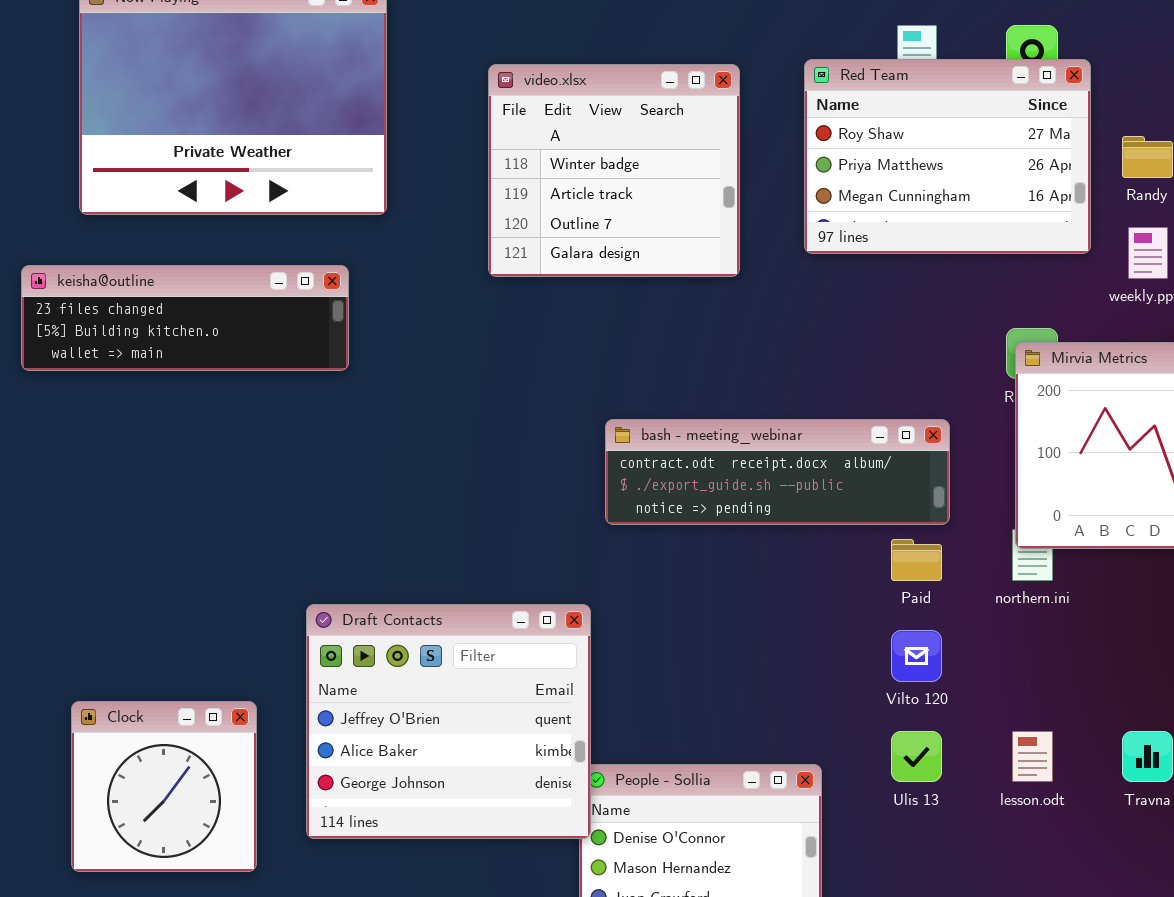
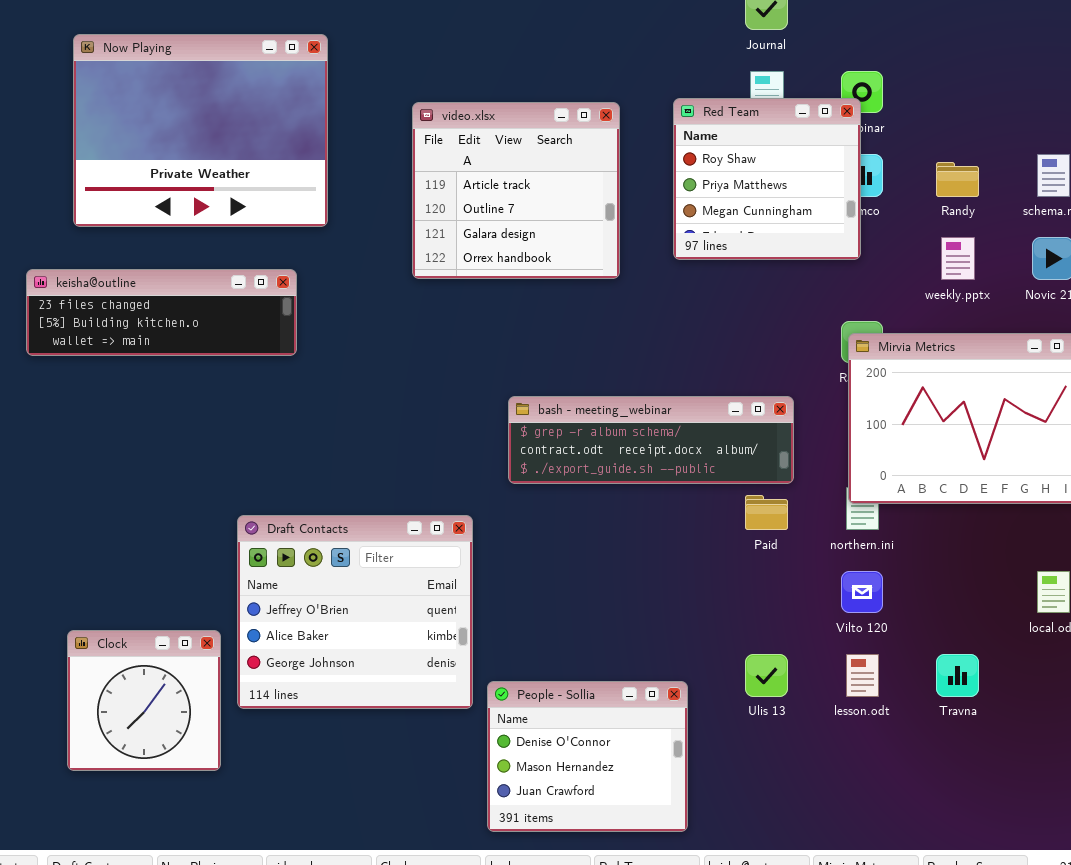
Red Team: [804,59,1091,254] -> [673,98,861,260], resized
video.xlsx: [488,64,740,277] -> [412,102,620,279], scrolled down 1 row
bash - meeting_webinar: [605,419,950,525] -> [508,396,794,484], scrolled up 1 row
Draft Contacts: [306,604,591,839] -> [237,515,473,709], moved
Vilto 120: [891,630,942,682] -> [841,571,883,613], moved

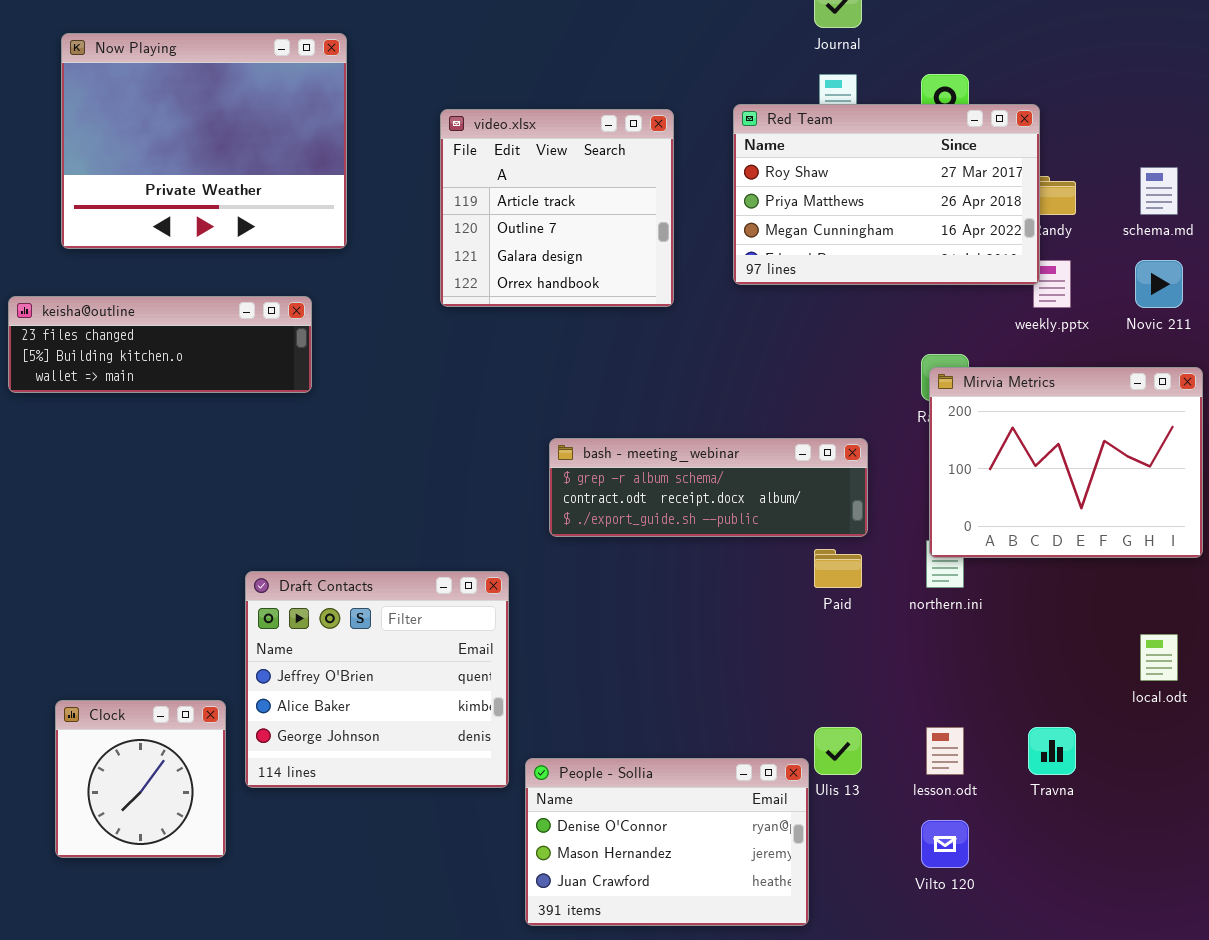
Red Team: [673,98,861,260] -> [733,104,1040,285], resized
Vilto 120: [841,571,883,613] -> [921,820,969,868], moved
People - Sollia: [487,681,688,832] -> [525,758,809,926], resized

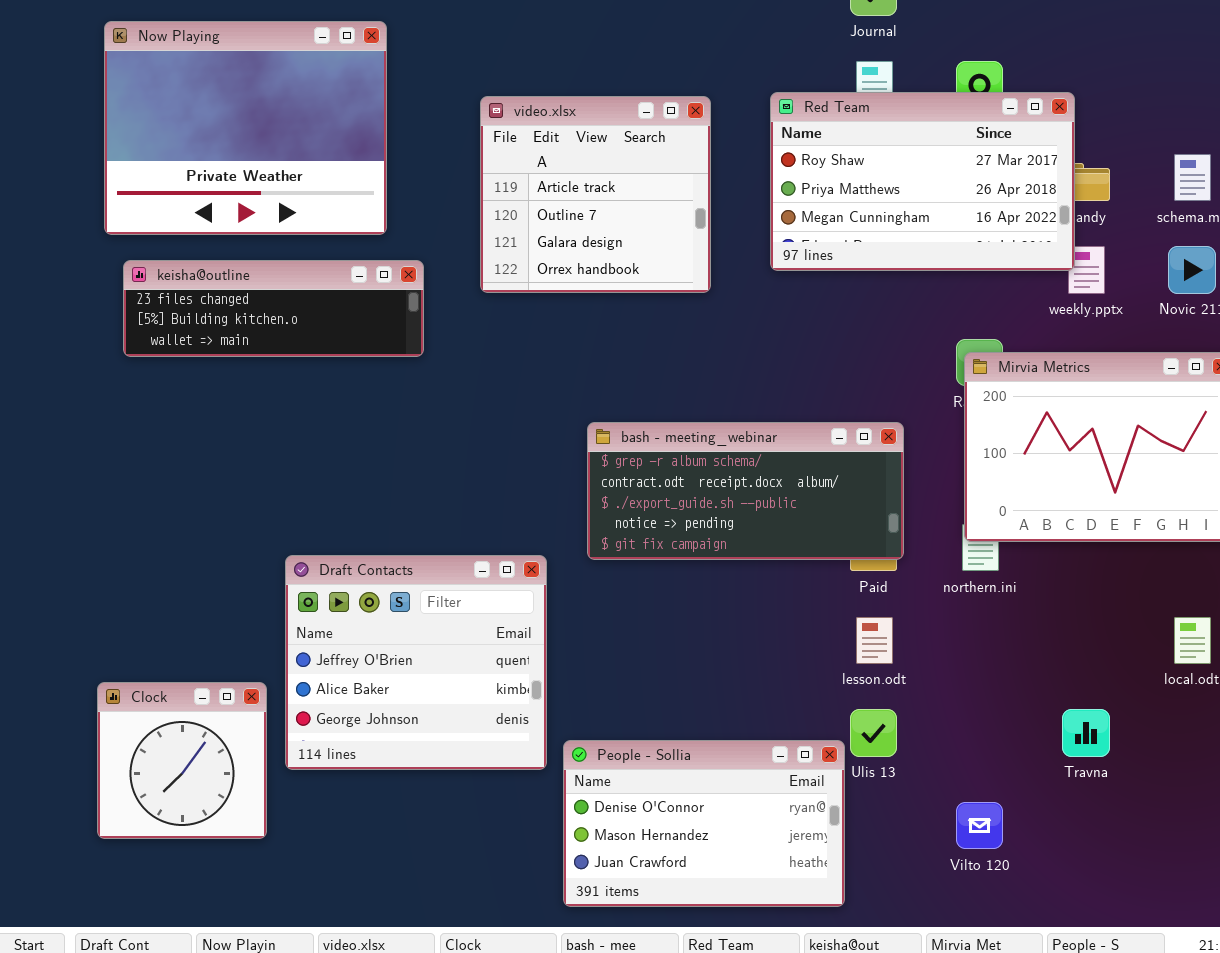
keisha@outline: [8,296,312,393] -> [123,260,424,357], moved
bash - meeting_webinar: [549,438,868,537] -> [587,422,904,560], resized
lesson.odt: [926,727,964,775] -> [856,617,893,664], moved

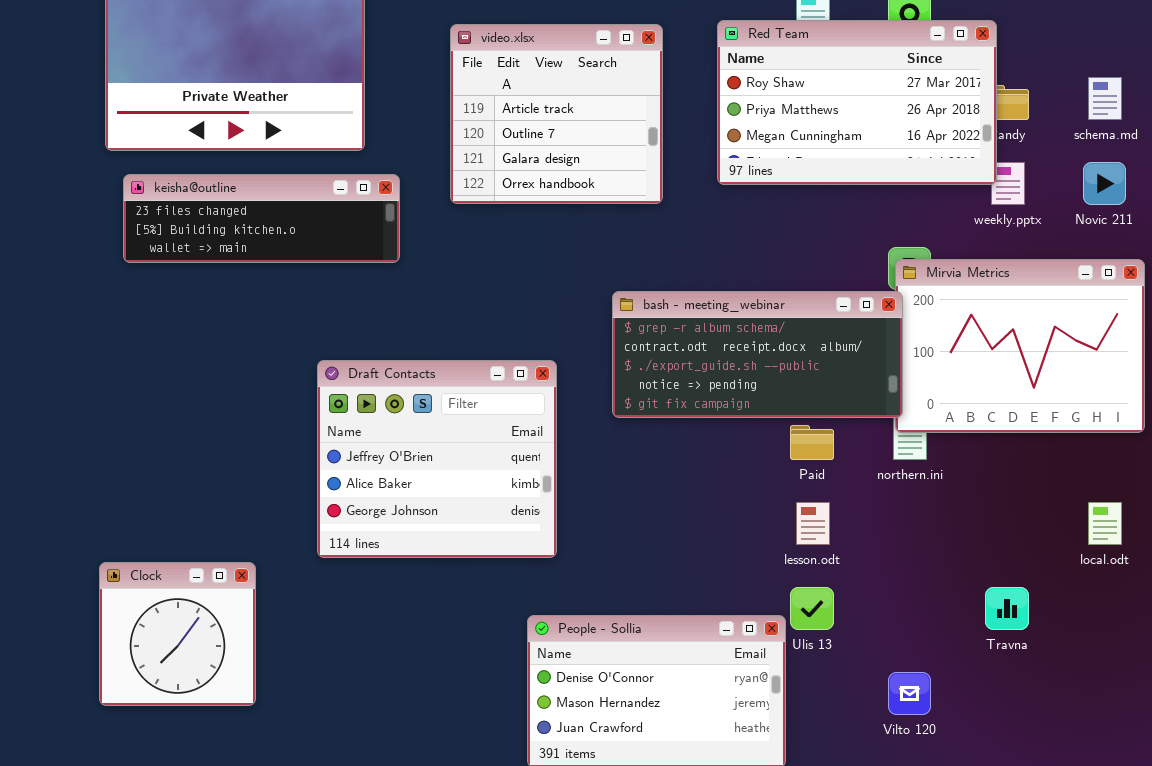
bash - meeting_webinar: [587,422,904,560] -> [612,291,903,418], moved
Draft Contacts: [285,555,547,770] -> [317,360,557,558], moved

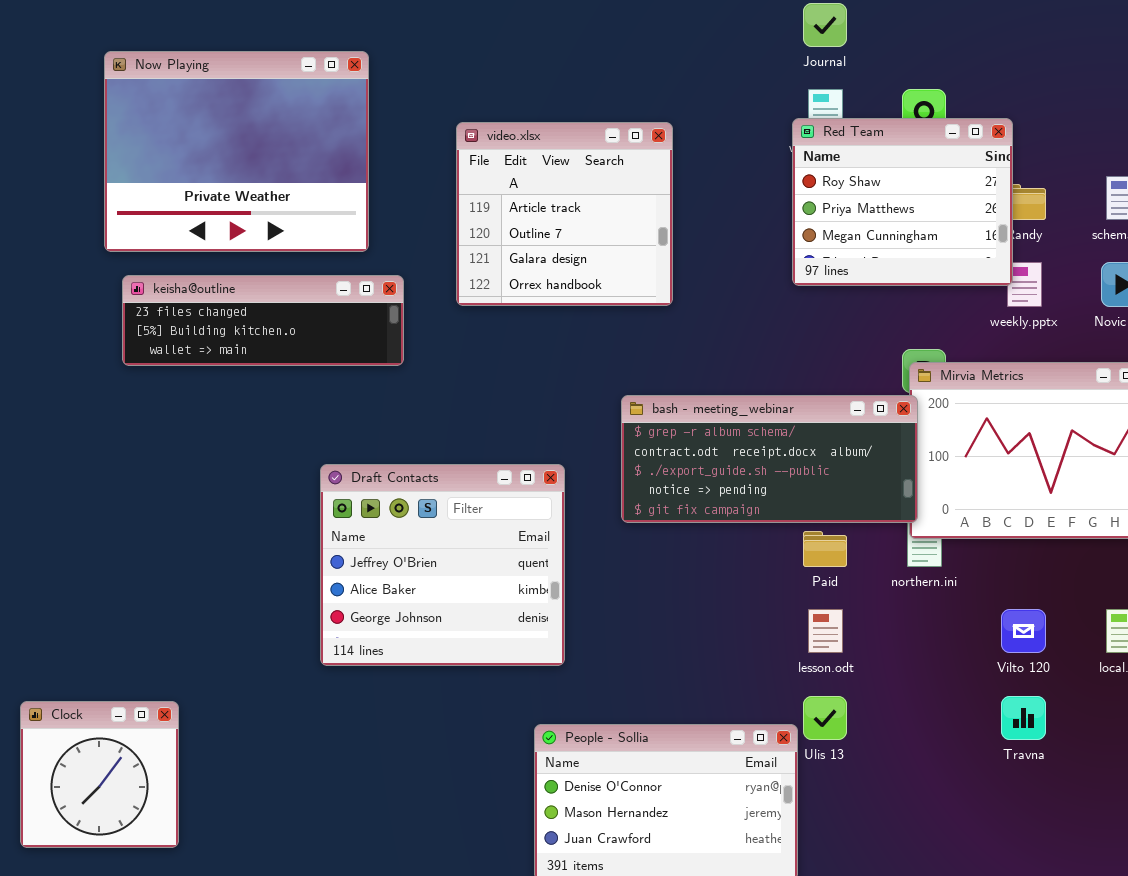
Red Team: [717,20,997,185] -> [792,118,1013,286], resized
Clock: [99,562,256,706] -> [20,701,179,848], moved
Vilto 120: [888,672,931,715] -> [1001,609,1046,653], moved

